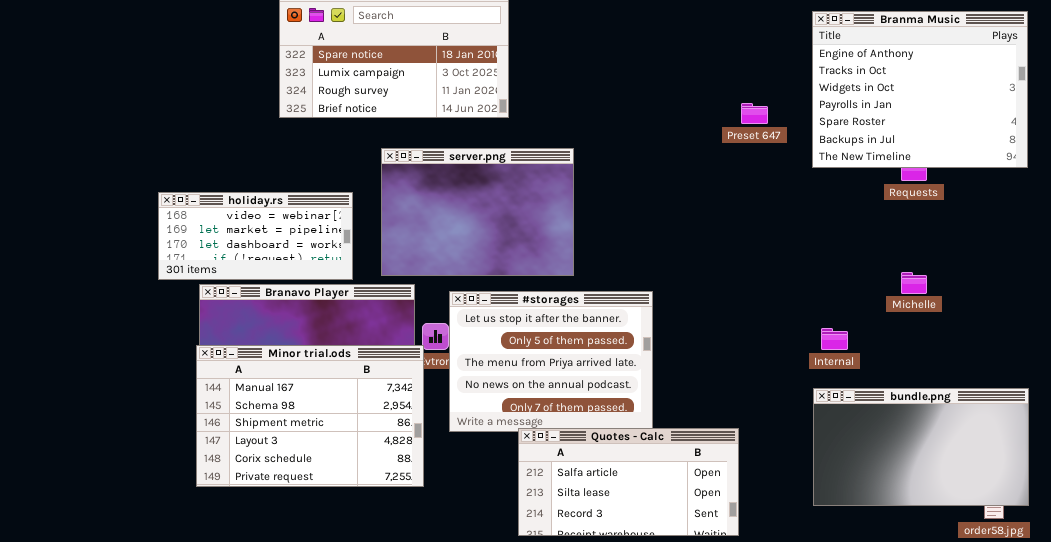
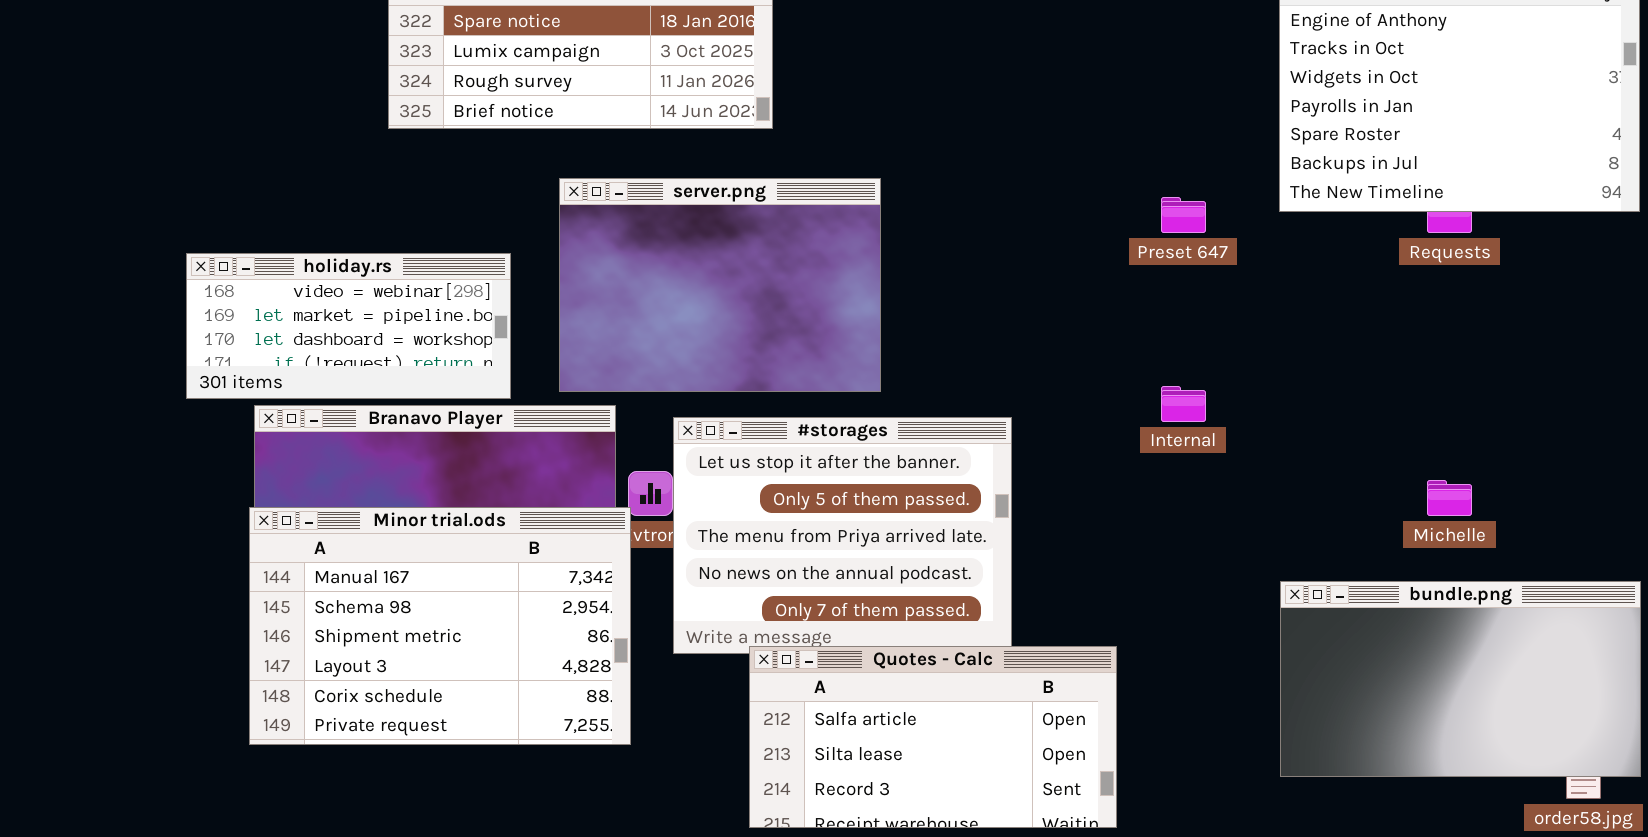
Preset 647: [741,103,768,124] -> [1161,197,1206,233], moved
Michelle: [901,272,927,294] -> [1427,480,1472,516], moved
Internal: [821,328,848,350] -> [1161,386,1206,422], moved
Quotes - Calc: [518,428,739,536] -> [749,646,1117,828], moved

